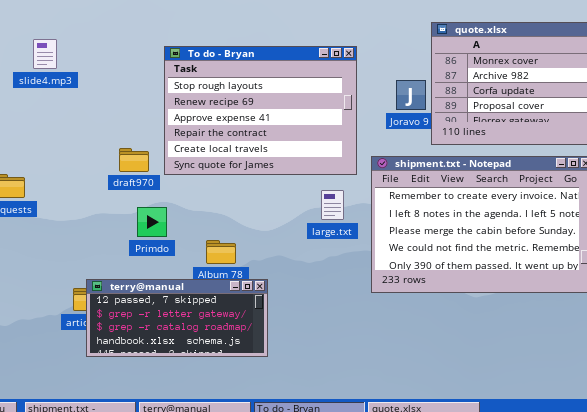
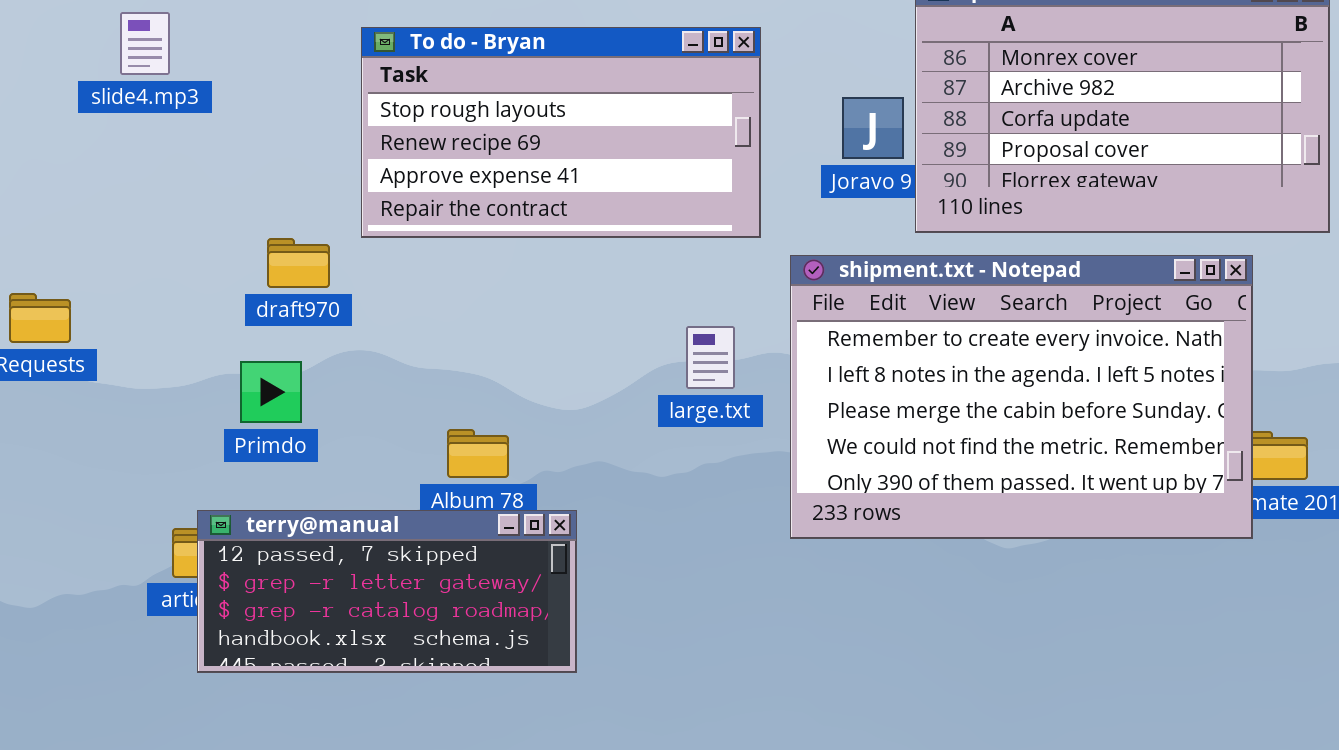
slide4.mp3: [33,39,57,69] -> [120,12,170,75], moved
To do - Bryan: [164,46,357,175] -> [361,27,761,238], resized
Primdo: [137,207,167,237] -> [240,361,302,423], moved

